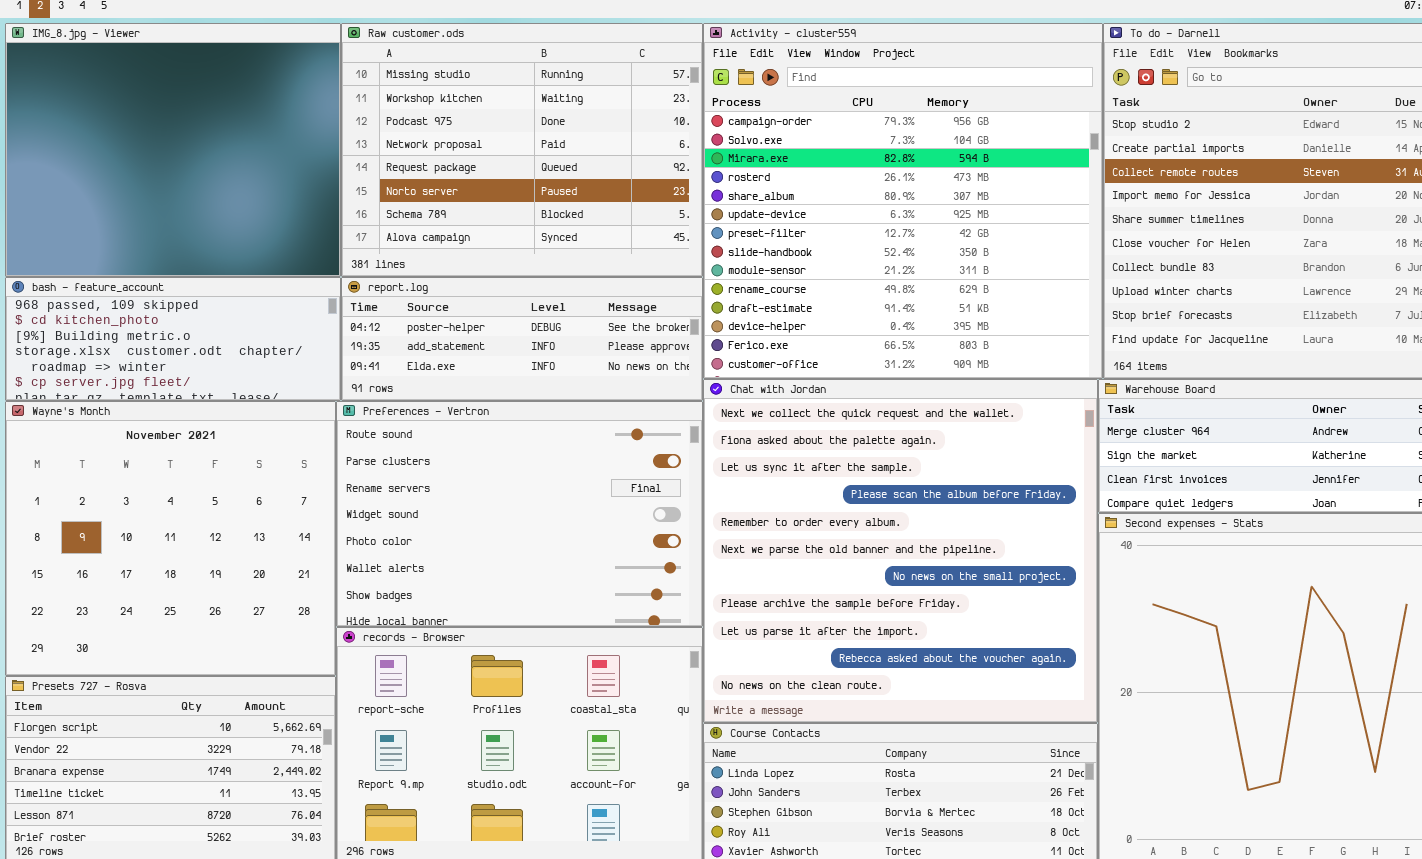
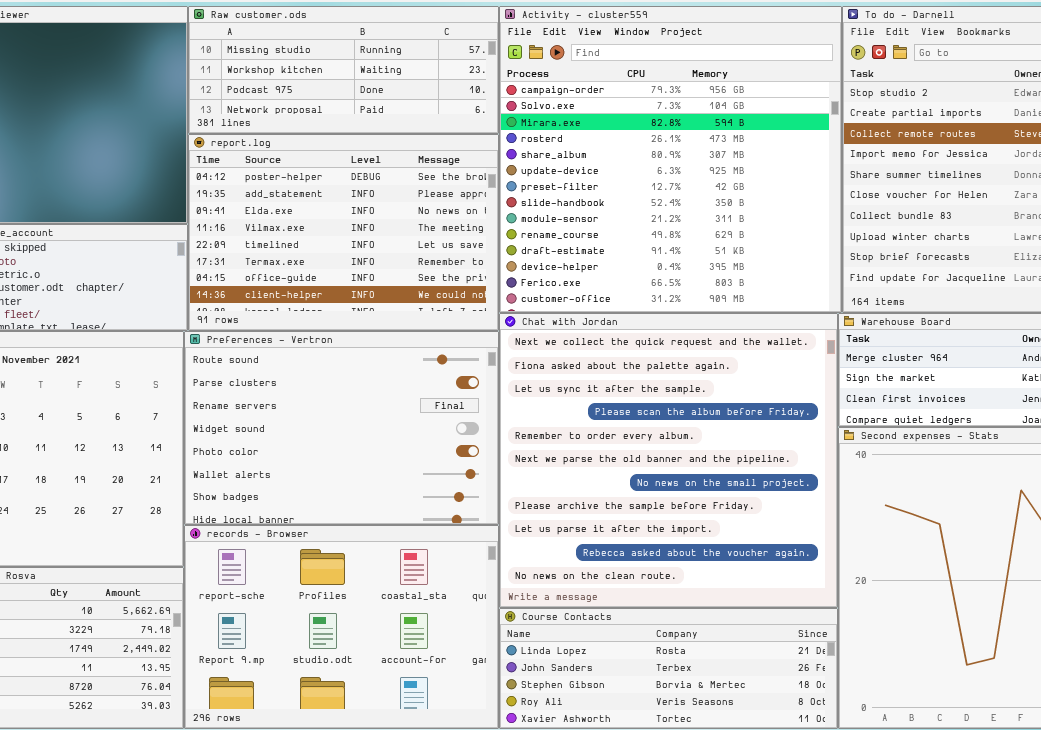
Raw customer.ods: [341,23,703,277] -> [188,6,499,134], resized
report.log: [341,277,703,401] -> [188,134,499,331], resized

